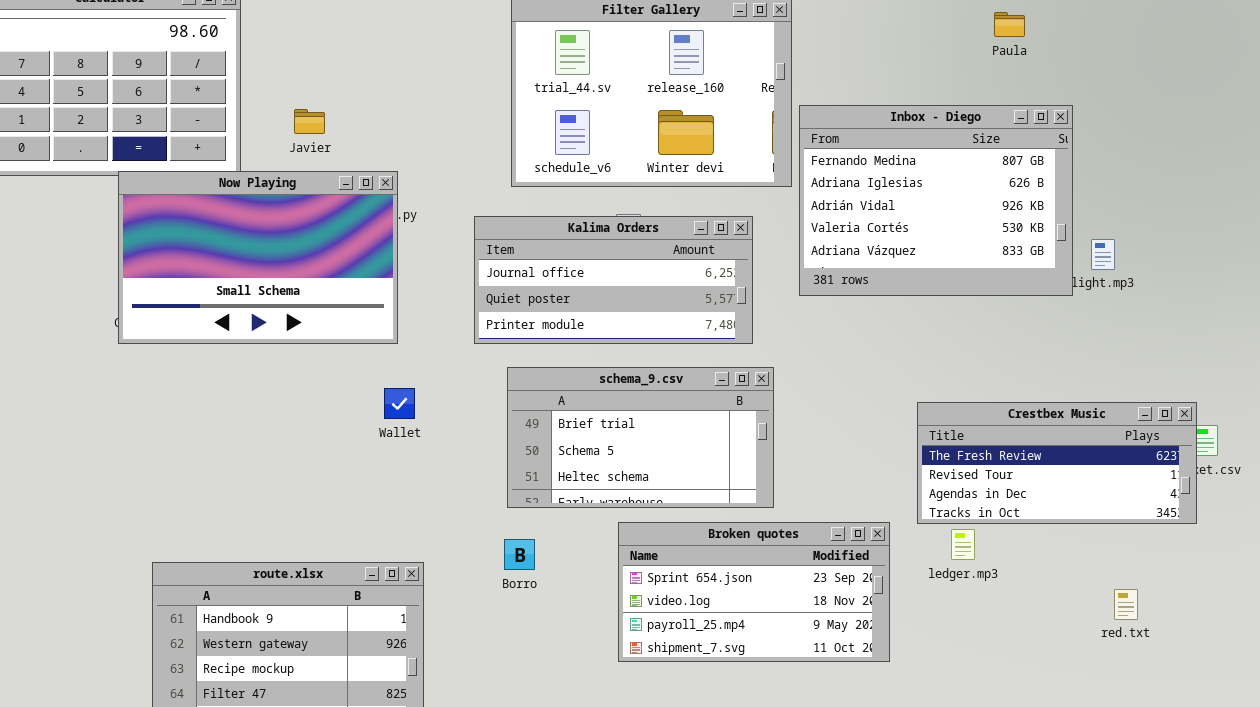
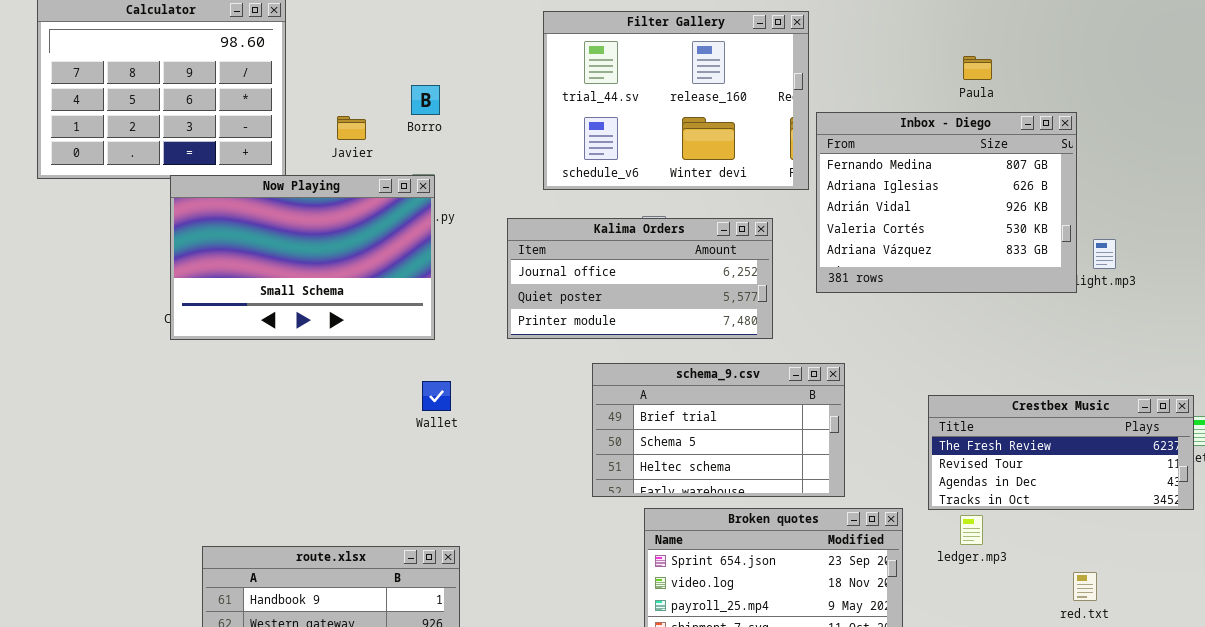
Paula: [994,12,1025,37] -> [963,56,992,80], moved
schema_9.csv: [507,367,774,508] -> [592,363,845,497], moved
Borro: [504,539,535,570] -> [411,85,440,115], moved
red.txt: [1114,589,1138,620] -> [1073,572,1097,601], moved

